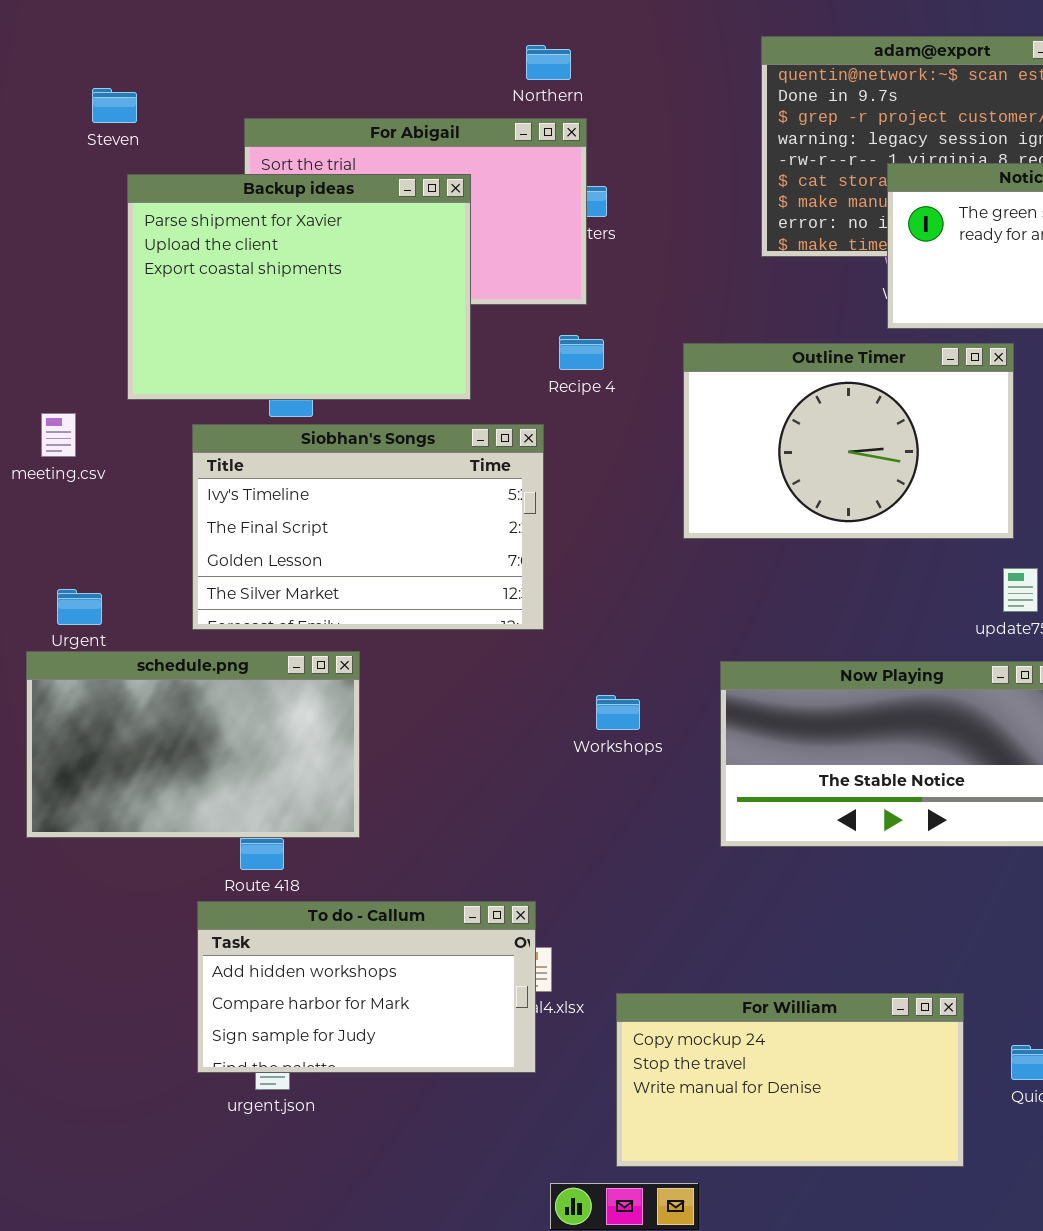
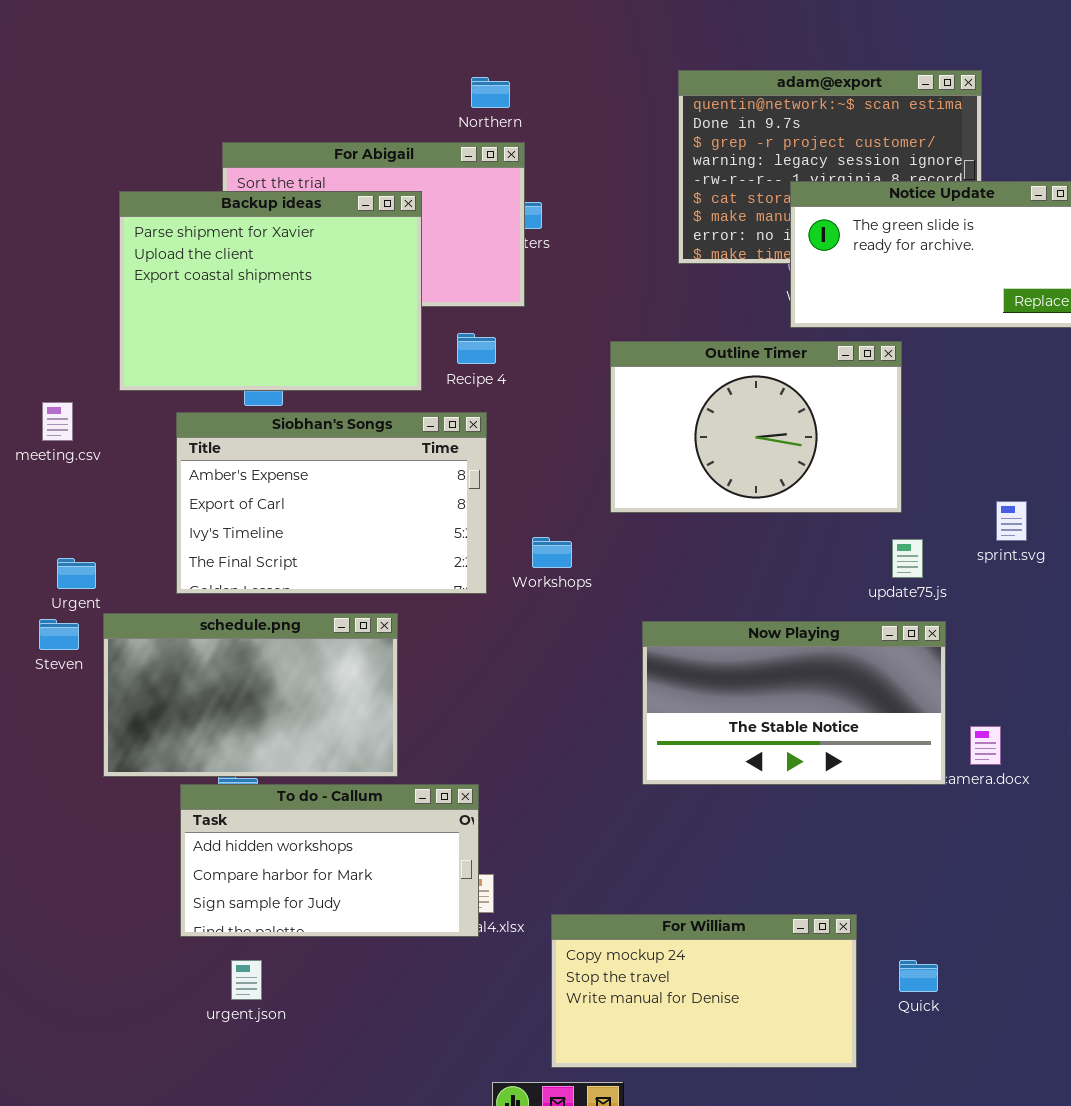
Steven: [92,88,137,123] -> [39,619,79,650], moved
Recipe 4: [559,335,604,370] -> [457,333,496,364], moved
Siobhan's Songs: [192,424,544,630] -> [176,412,487,594], scrolled up 2 rows
schedule.png: [26,651,360,838] -> [103,613,398,777], moved
Workshops: [596,695,640,730] -> [532,537,572,568], moved
To do - Callum: [197,901,536,1073] -> [180,784,479,937], moved

